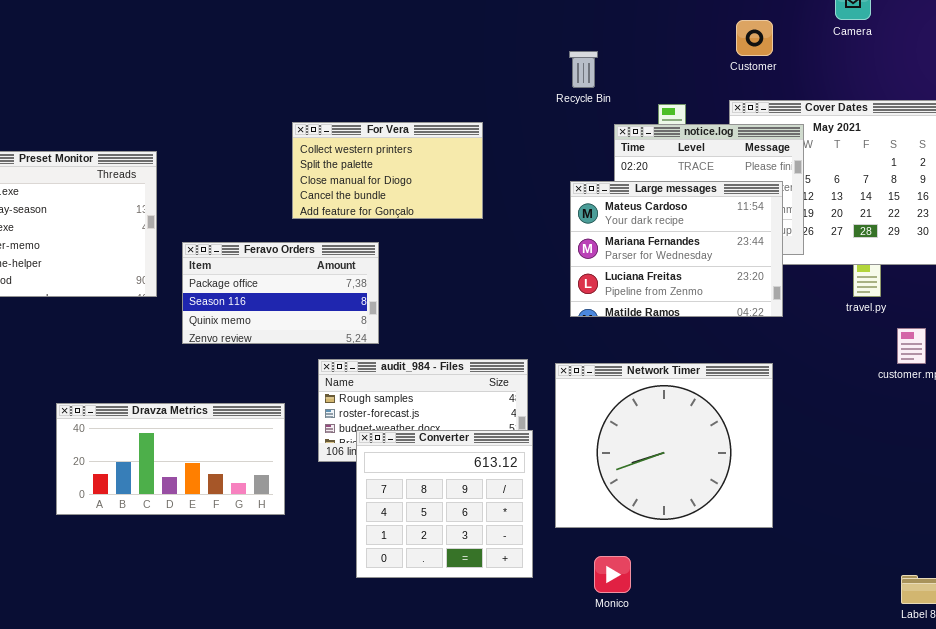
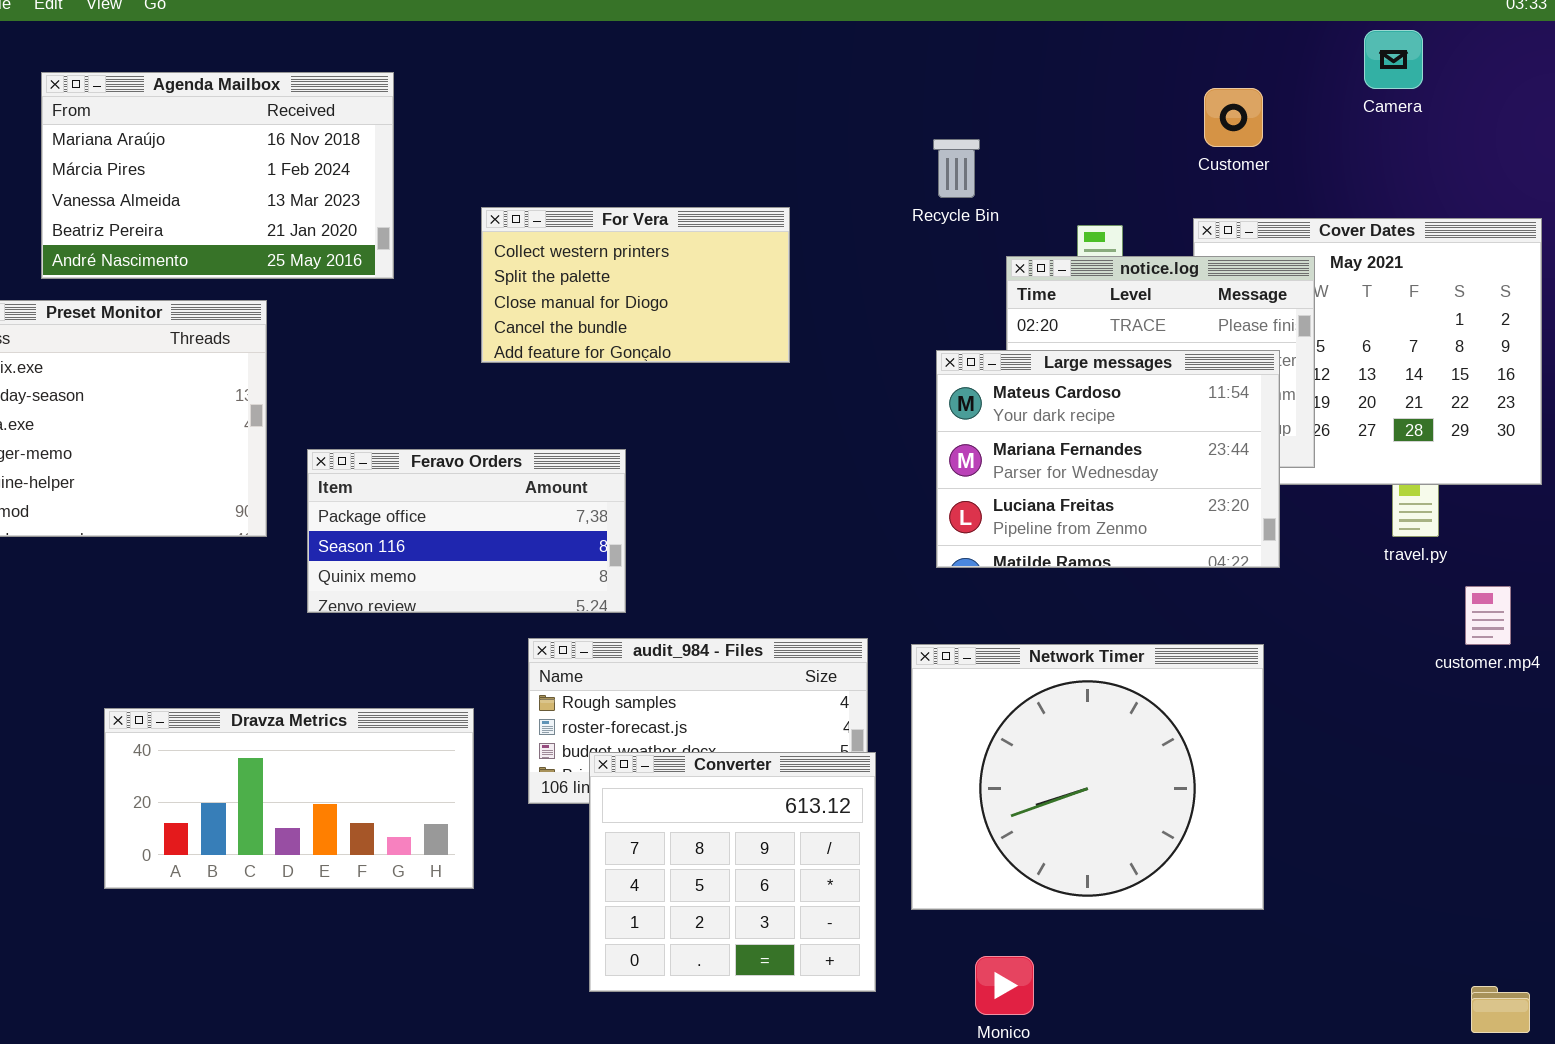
Agenda Mailbox: none -> [41,72,394,279], opened
For Vera: [292,122,483,219] -> [481,207,790,363], moved

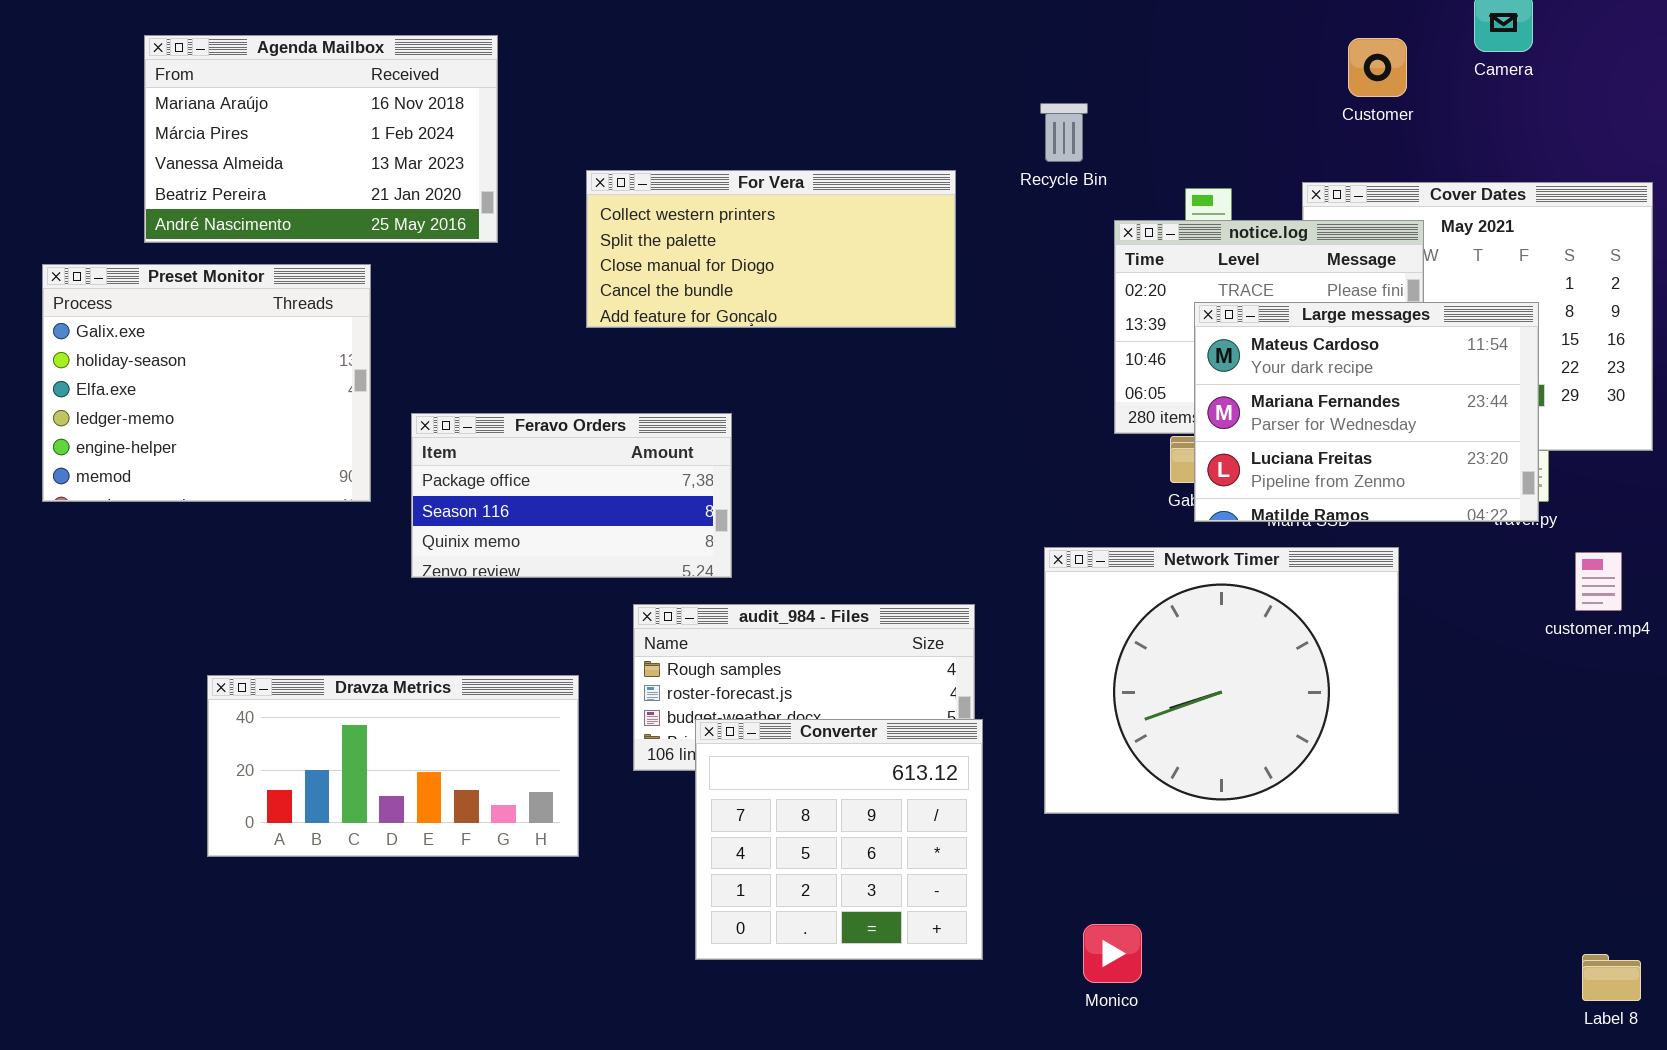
Customer: [1204,88,1263,147] -> [1348,38,1407,97], moved
For Vera: [481,207,790,363] -> [586,170,956,328], resized
Large messages: [936,350,1280,568] -> [1194,302,1539,522], moved
Network Timer: [911,644,1264,910] -> [1044,547,1399,814], moved

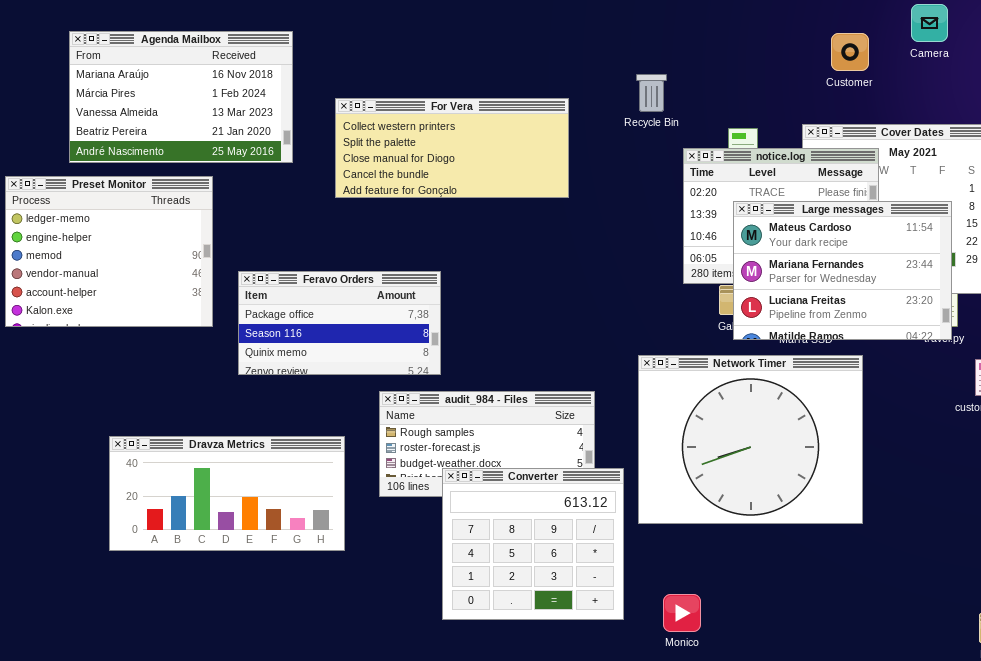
For Vera: [586,170,956,328] -> [335,98,569,198], moved
Preset Monitor: [42,264,371,502] -> [5,176,213,327], scrolled down 3 rows
Converter: [695,719,983,960] -> [442,468,624,620], moved

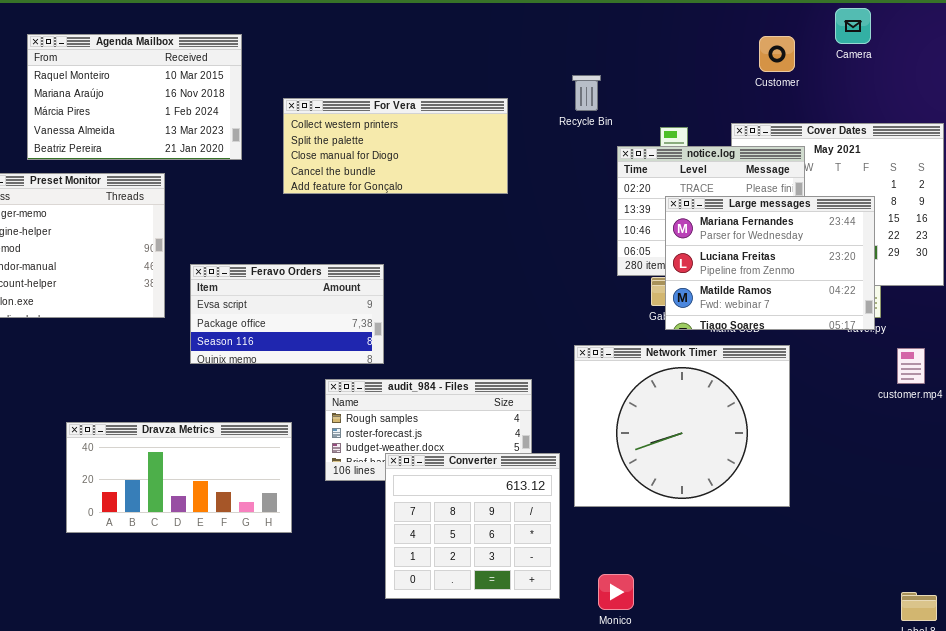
Agenda Mailbox: [69,31,293,163] -> [27,34,242,160], scrolled up 1 row
Large messages: [733,201,952,340] -> [665,196,875,330], scrolled down 1 row
Feravo Orders: [238,271,441,375] -> [190,264,384,364], scrolled up 1 row

